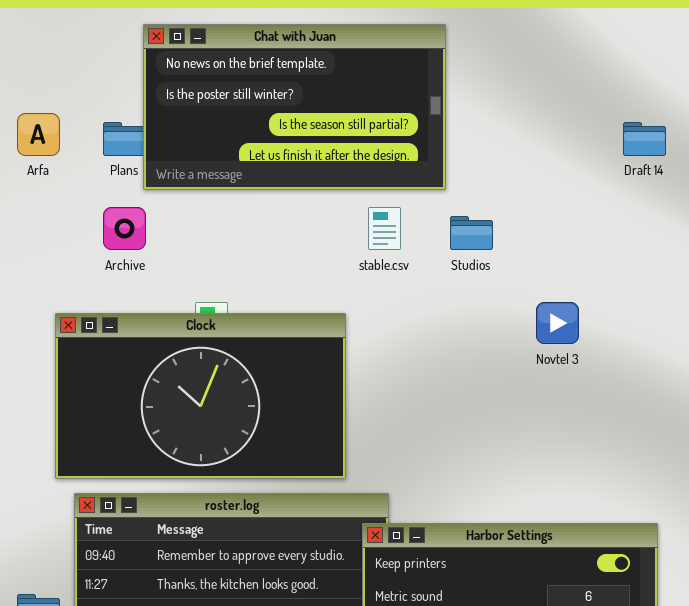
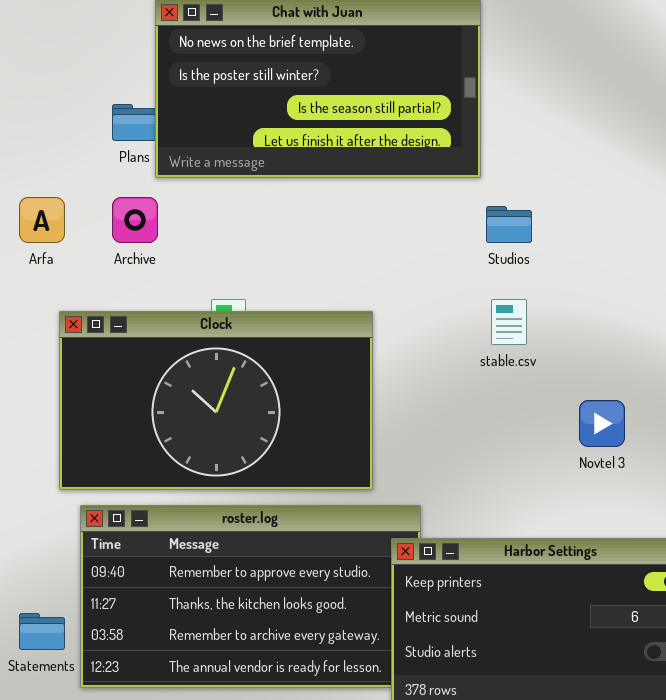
Arfa: [17,113,60,156] -> [19,197,65,243], moved
stable.csv: [368,207,401,250] -> [491,299,527,345], moved
Novtel 3: [536,302,579,344] -> [579,400,625,447], moved

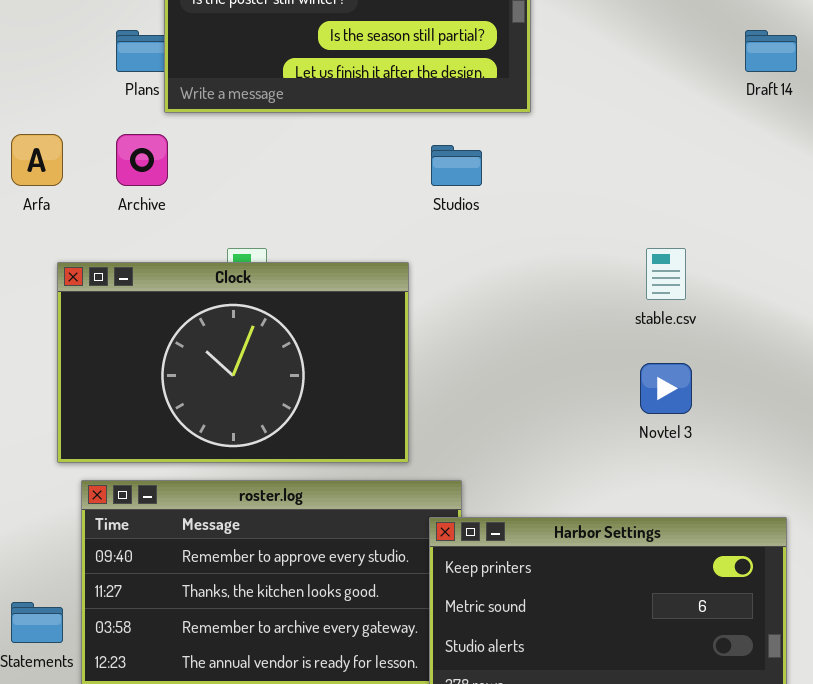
Studios: [486,206,532,243] -> [431,145,482,186], moved
stable.csv: [491,299,527,345] -> [646,248,686,300], moved

